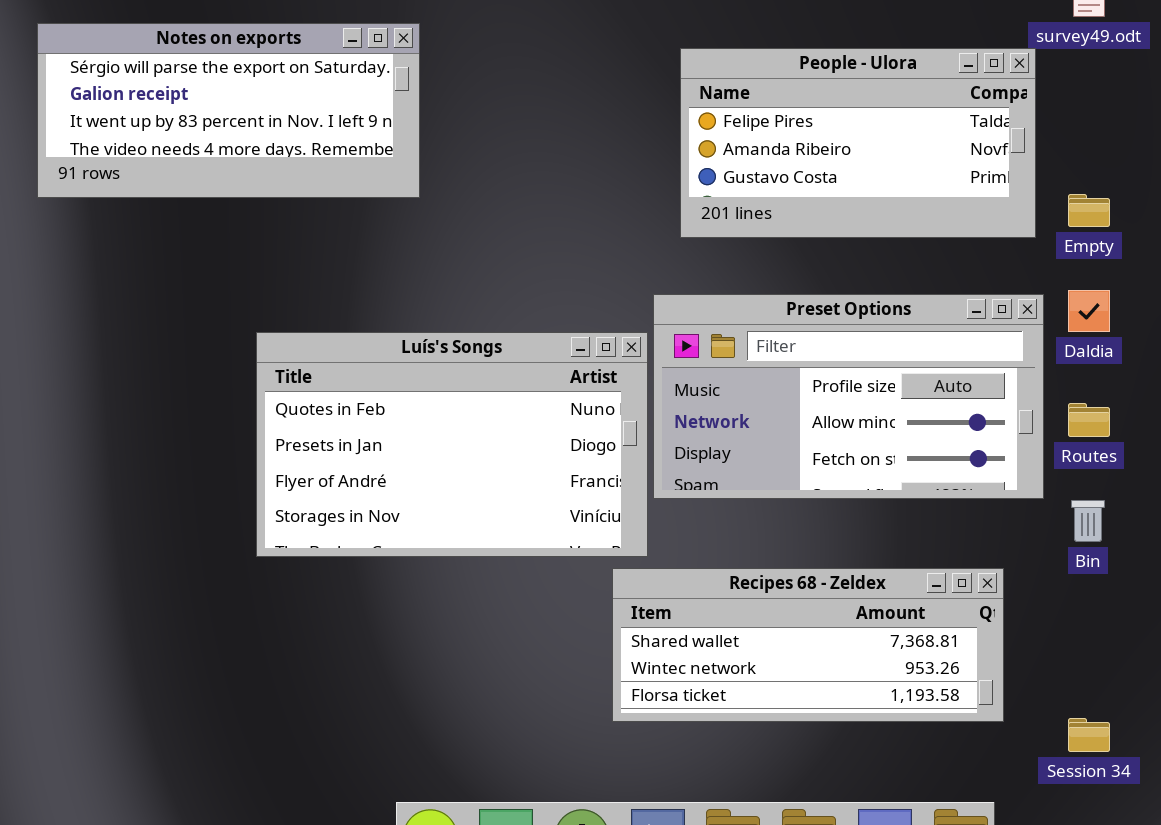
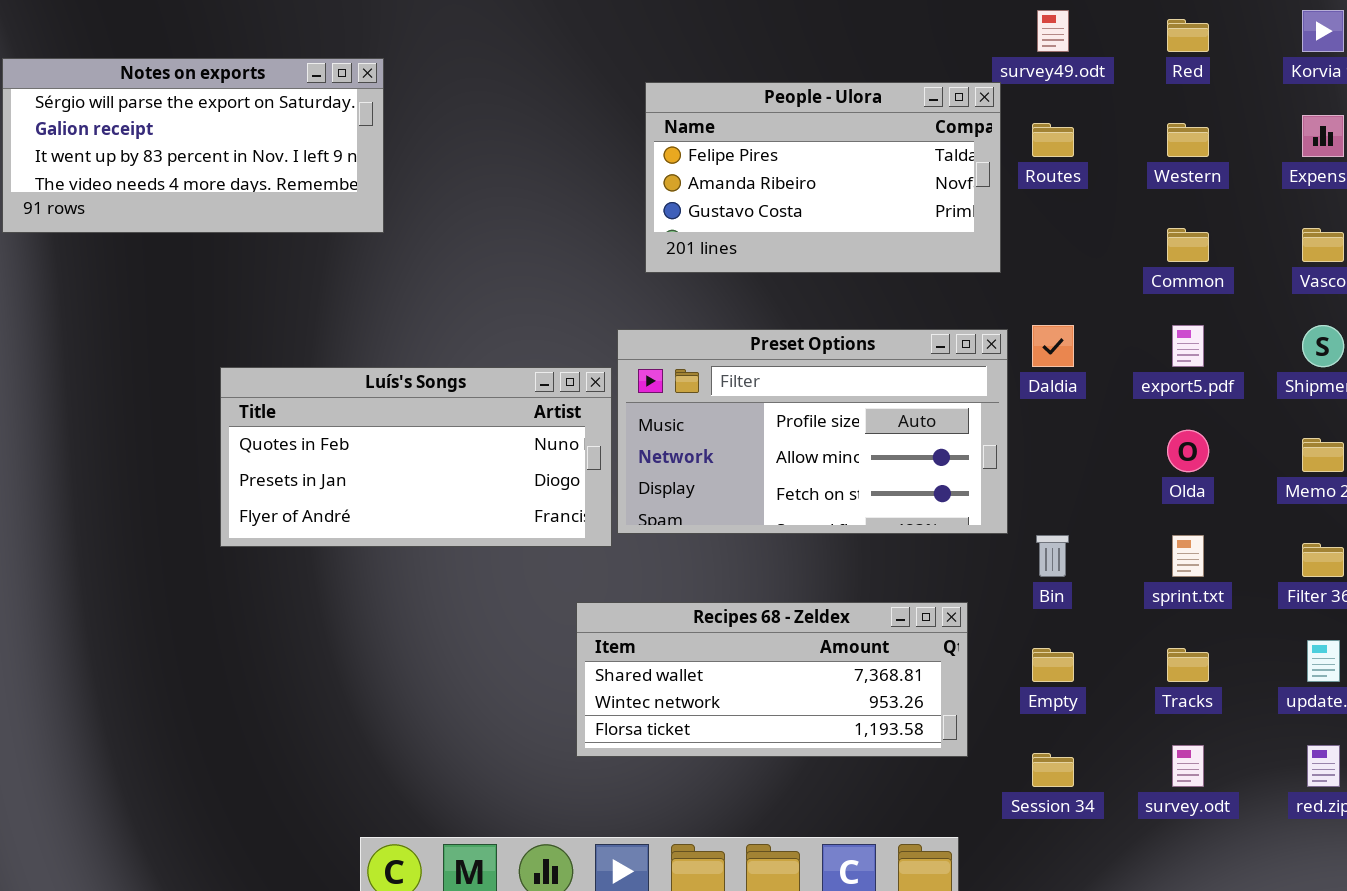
Empty: [1068,194,1110,227] -> [1032,648,1074,682], moved
Luís's Songs: [256,332,648,557] -> [220,367,612,547], resized
Routes: [1068,403,1110,437] -> [1032,123,1074,157], moved

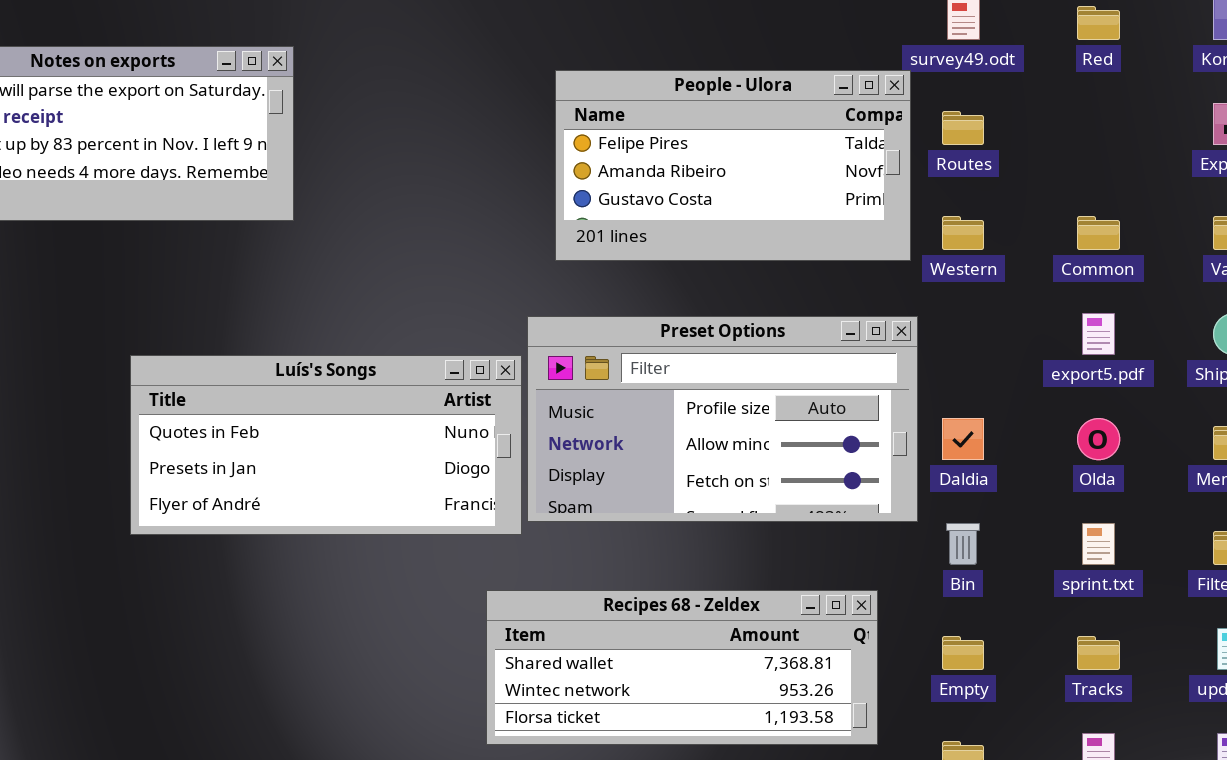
Western: [1167,123,1209,157] -> [942,216,984,250], moved
Daldia: [1032,325,1074,367] -> [942,418,984,460], moved

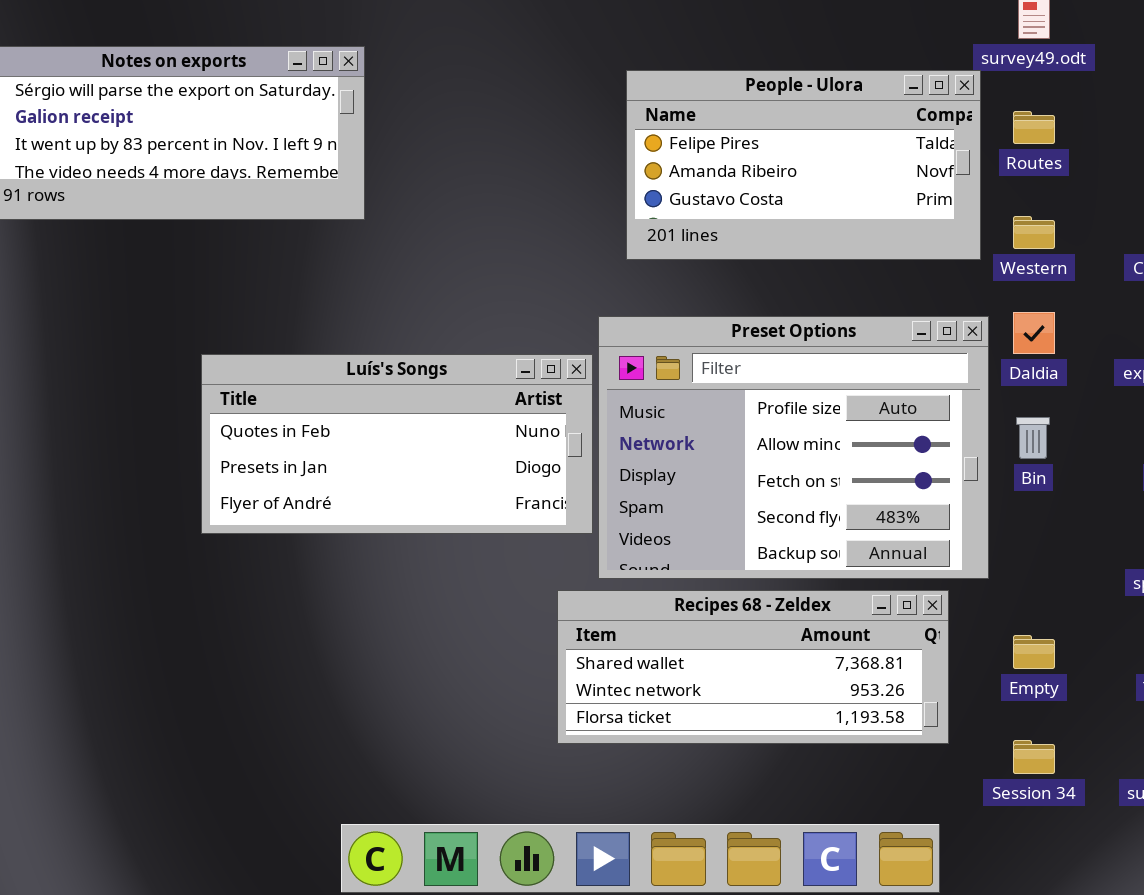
Preset Options: [527,316,918,522] -> [598,316,989,579], resized
Daldia: [942,418,984,460] -> [1013,312,1055,354], moved
Bin: [946,523,980,565] -> [1016,417,1050,459], moved

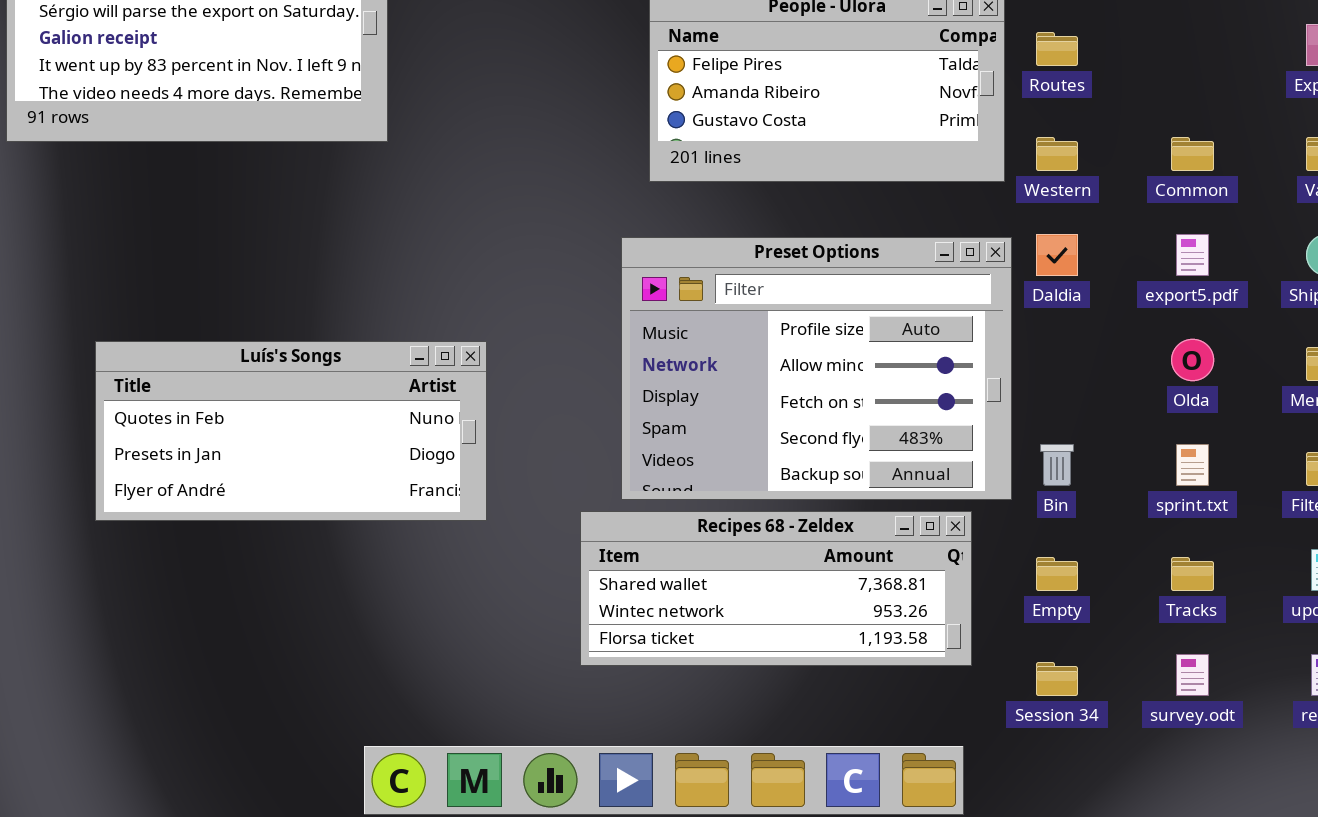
Luís's Songs: [201,354,593,534] -> [95,341,487,521], moved
Bin: [1016,417,1050,459] -> [1040,444,1074,486], moved

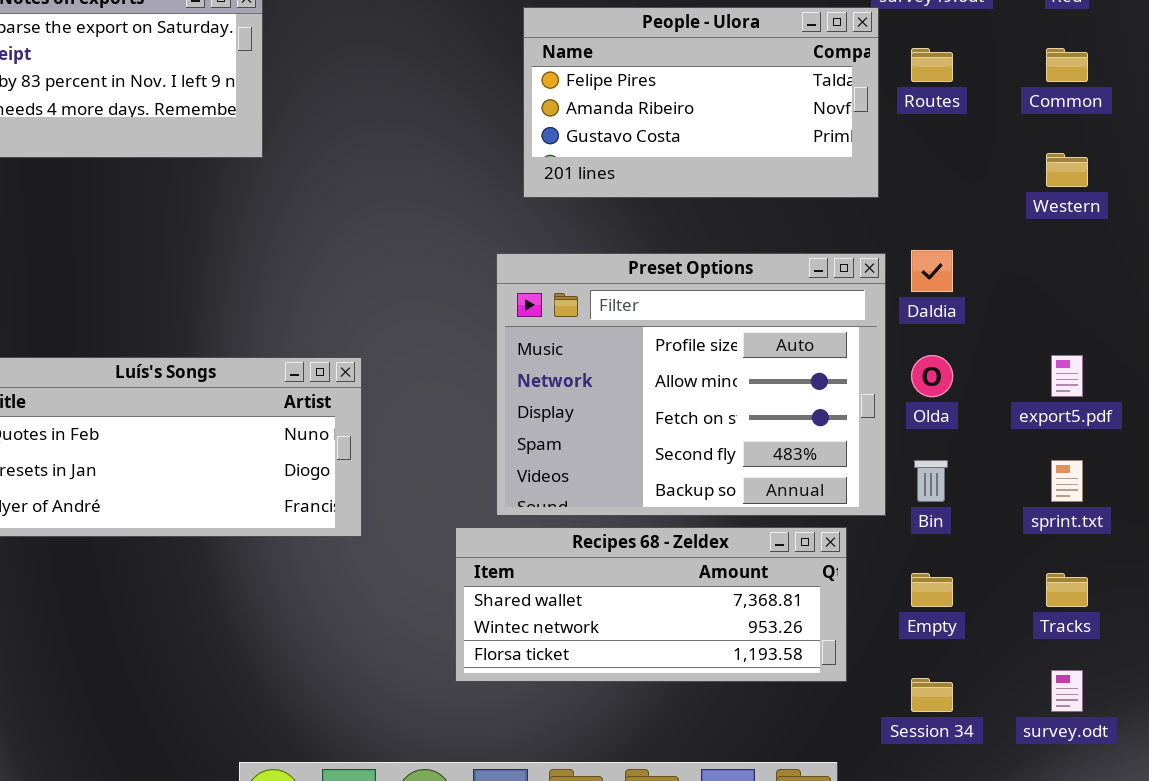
Western: [1036,137,1078,171] -> [1046,153,1088,187], moved
Common: [1171,137,1214,171] -> [1046,48,1088,82], moved
export5.pdf: [1176,234,1209,276] -> [1051,355,1083,397], moved
Olda: [1171,339,1214,381] -> [911,355,953,397], moved

